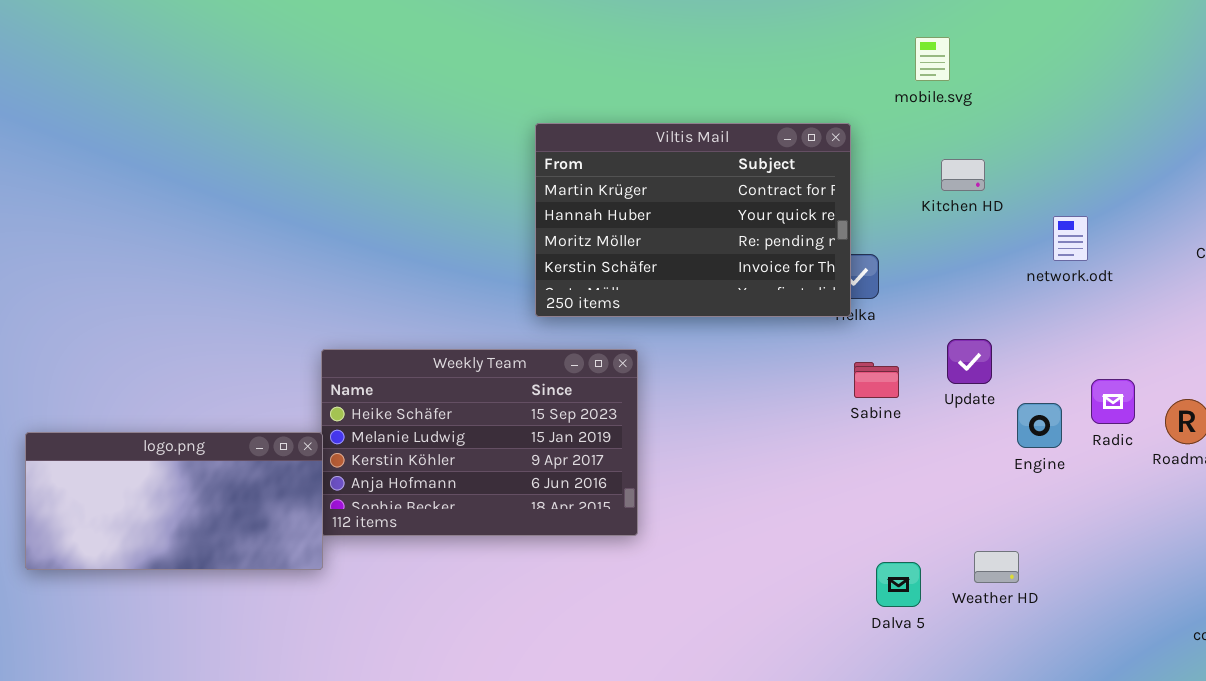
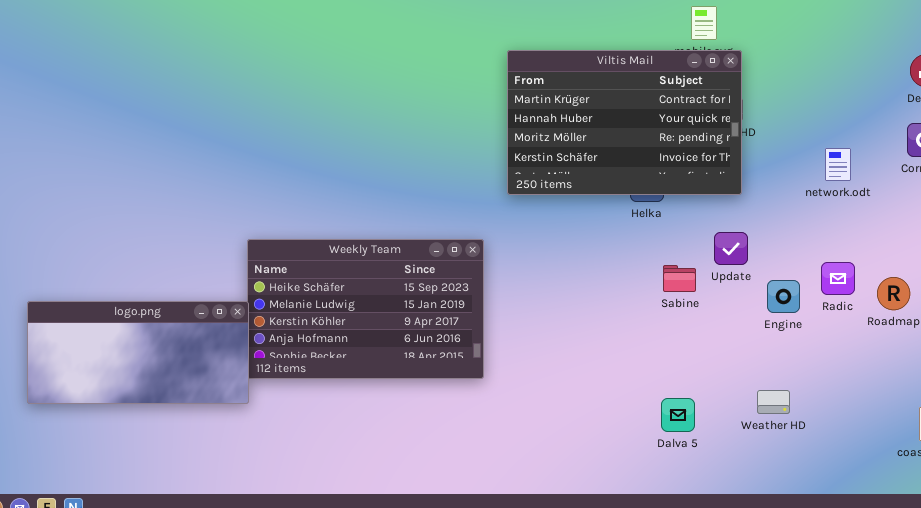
Viltis Mail: [535,123,851,317] -> [507,50,742,195], moved
network.odt: [1053,216,1088,261] -> [825,148,851,181], moved
Sabine: [854,362,899,398] -> [663,265,696,292], moved
Weather HD: [974,551,1019,583] -> [757,390,790,414], moved

